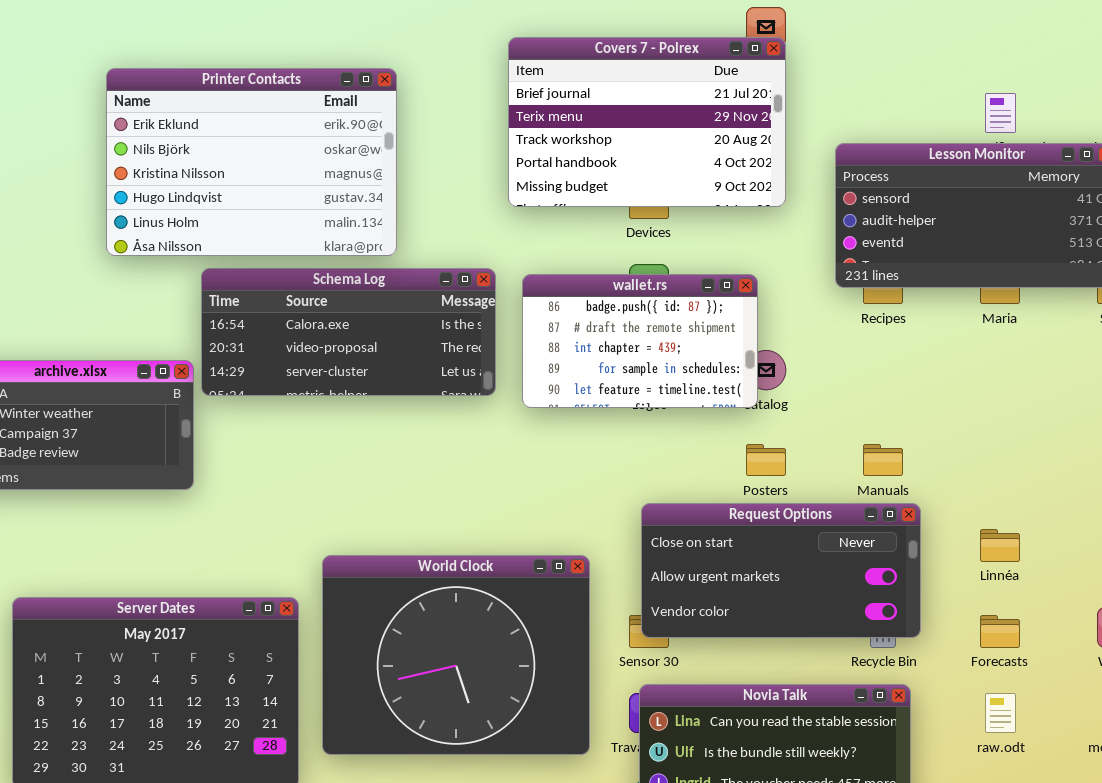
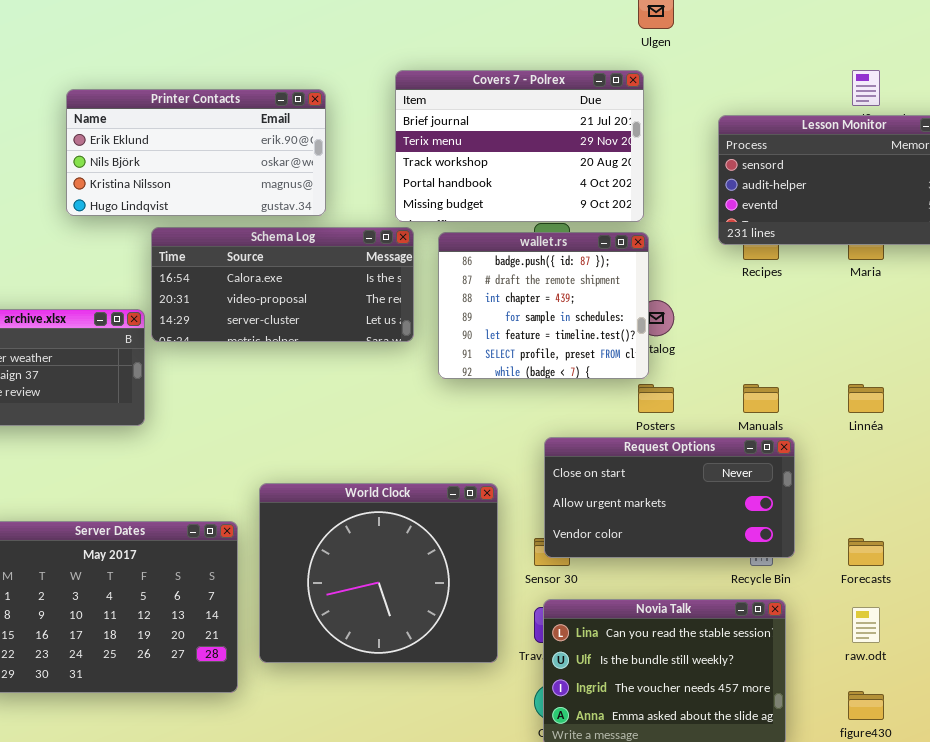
Covers 7 - Polrex: [508,37,786,207] -> [395,70,644,222], moved
Printer Contacts: [106,68,397,256] -> [66,89,326,216], resized
wallet.rs: [522,274,758,408] -> [438,232,649,379], resized
Linnéa: [980,529,1020,562] -> [848,384,884,413], moved

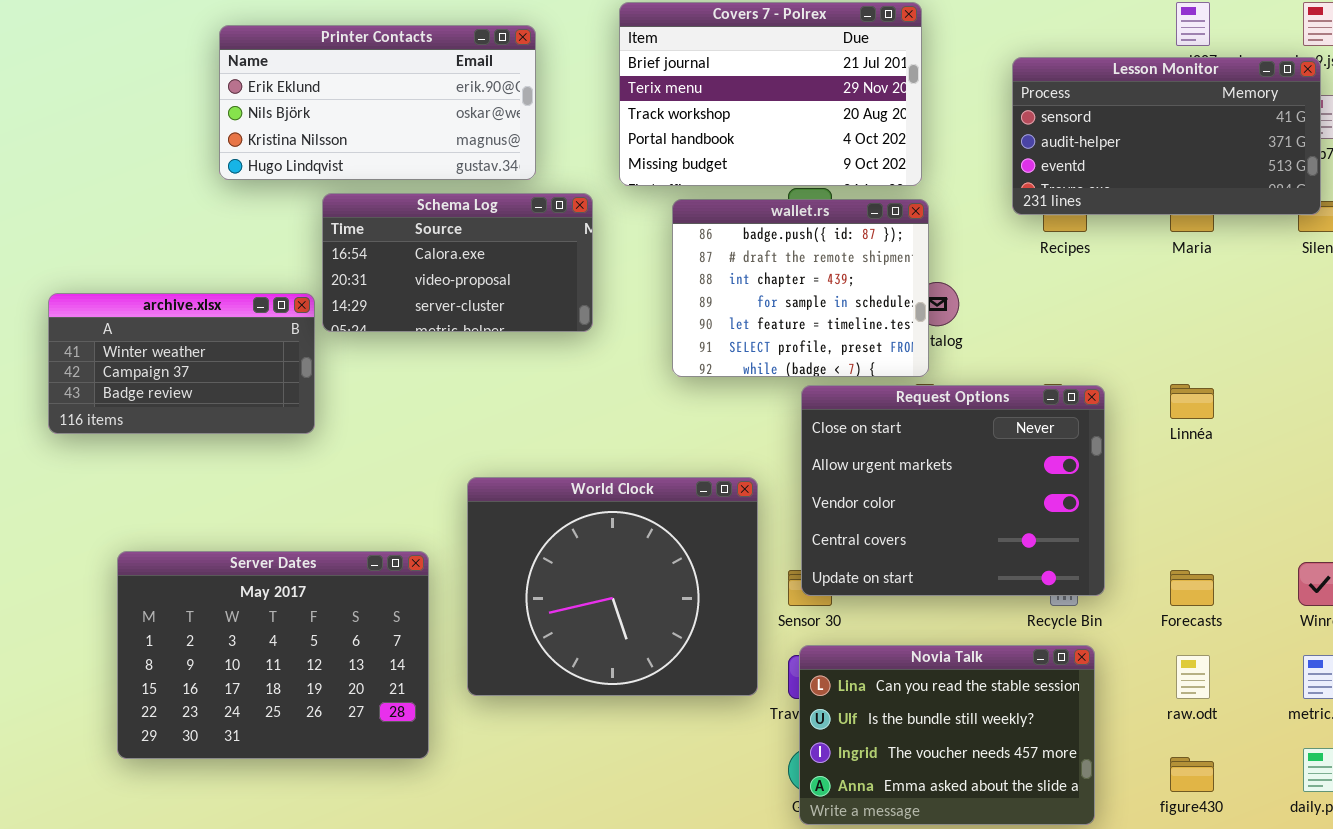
Schema Log: [151,227,414,342] -> [322,193,593,332], resized
Request Options: [544,437,795,558] -> [801,385,1105,596], resized
World Clock: [259,483,498,663] -> [467,477,758,696], moved

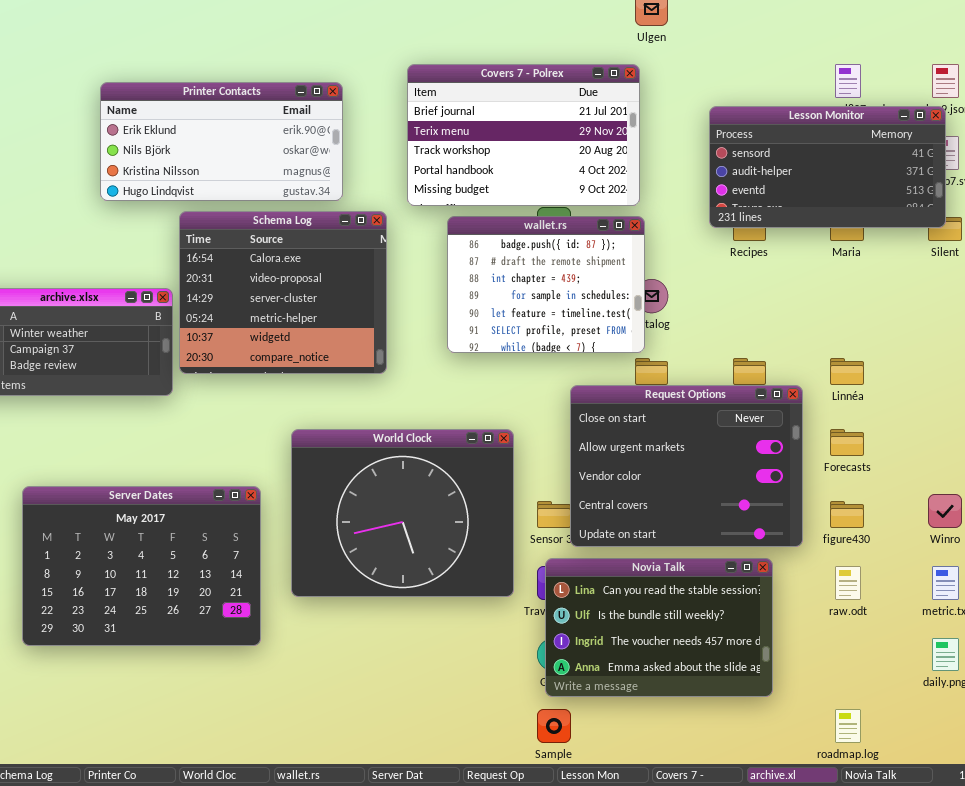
Schema Log: [322,193,593,332] -> [179,211,387,374], resized
Request Options: [801,385,1105,596] -> [570,385,803,547], moved
Forecasts: [1170,570,1214,606] -> [830,429,864,456], moved
figure430: [1170,757,1214,792] -> [830,501,864,528], moved

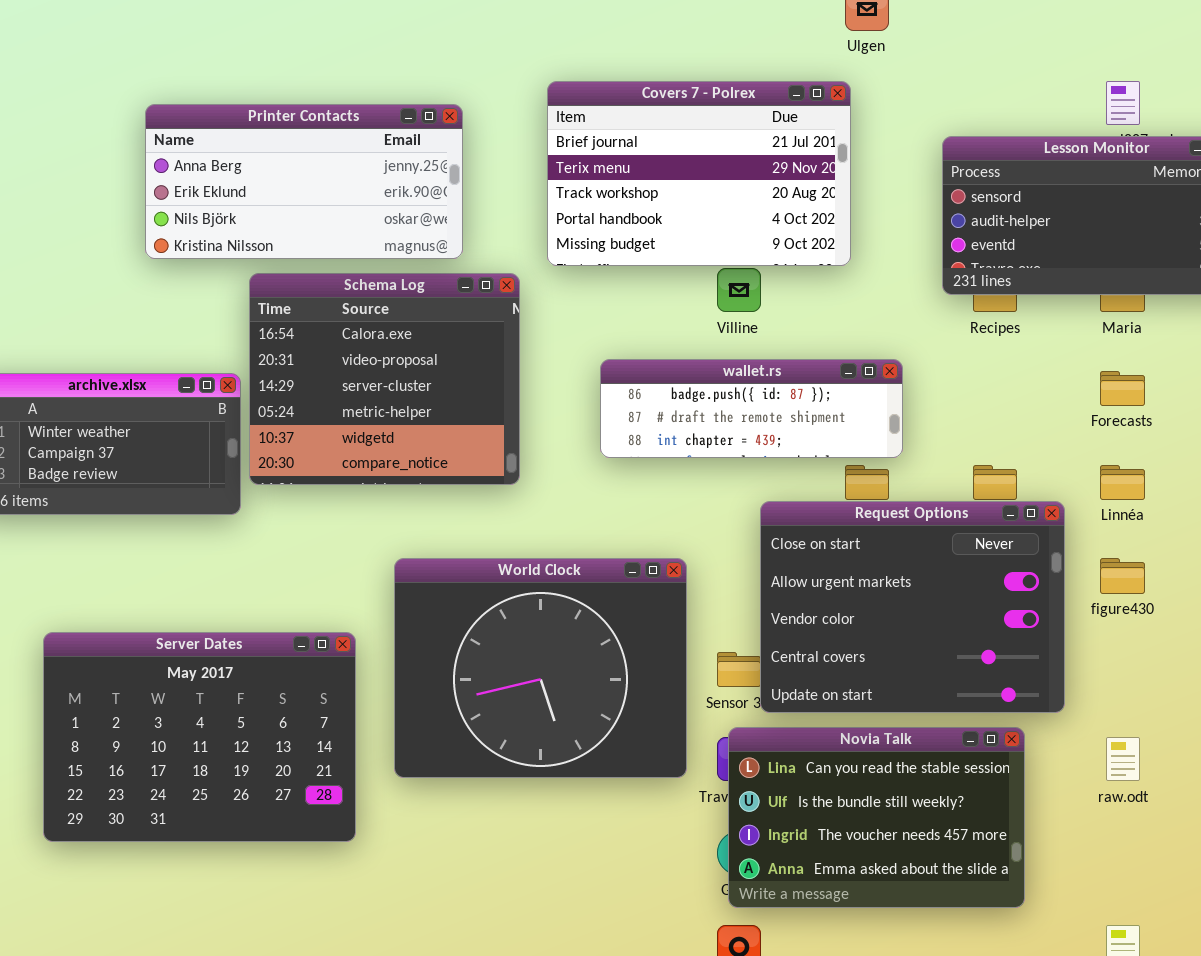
Printer Contacts: [100,82,343,201] -> [145,104,463,259], scrolled up 1 row
wallet.rs: [447,216,645,353] -> [600,359,903,458], resized
Forecasts: [830,429,864,456] -> [1100,371,1145,406], moved
figure430: [830,501,864,528] -> [1100,558,1145,594], moved

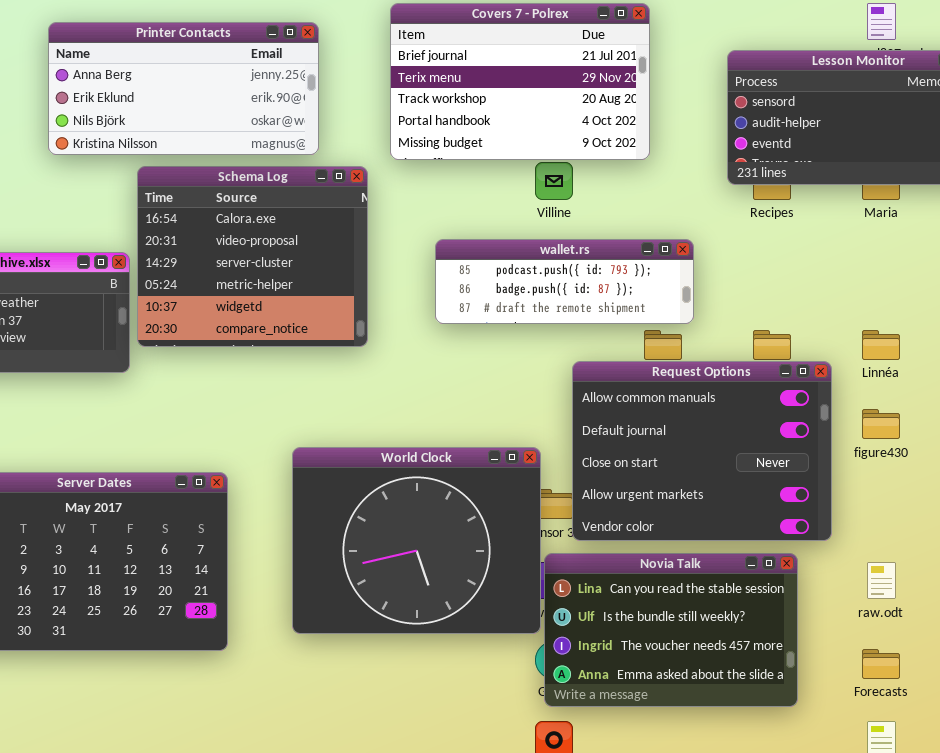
wallet.rs: [600,359,903,458] -> [435,239,694,324], scrolled up 1 row
Forecasts: [1100,371,1145,406] -> [862,649,900,679], moved
Request Options: [760,501,1065,713] -> [572,361,832,541], scrolled up 2 rows
World Clock: [394,558,687,778] -> [292,447,541,634], moved

